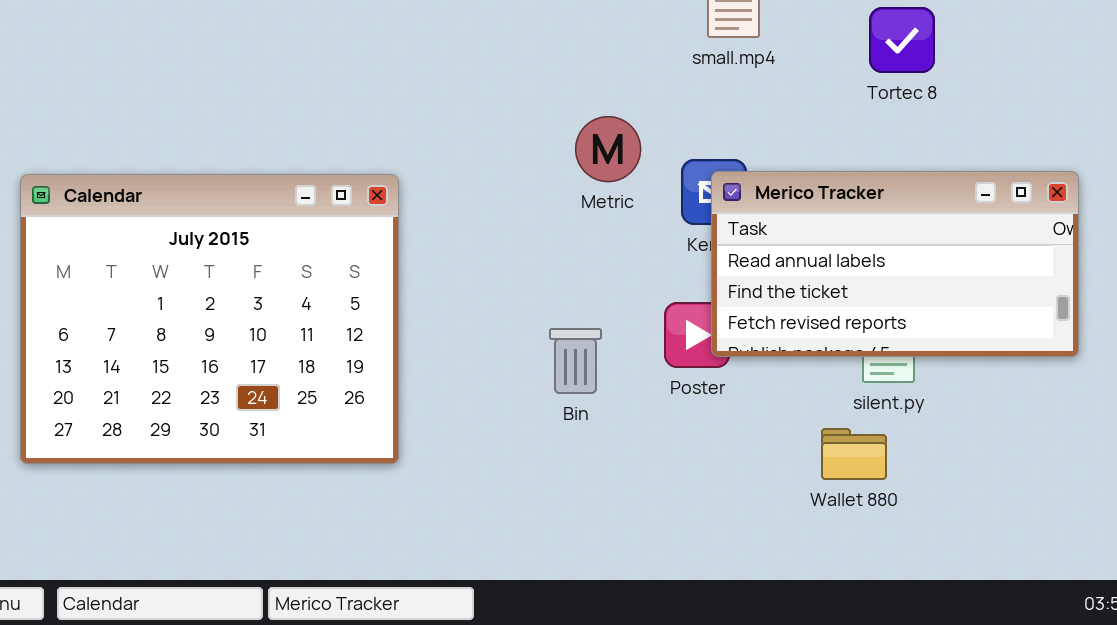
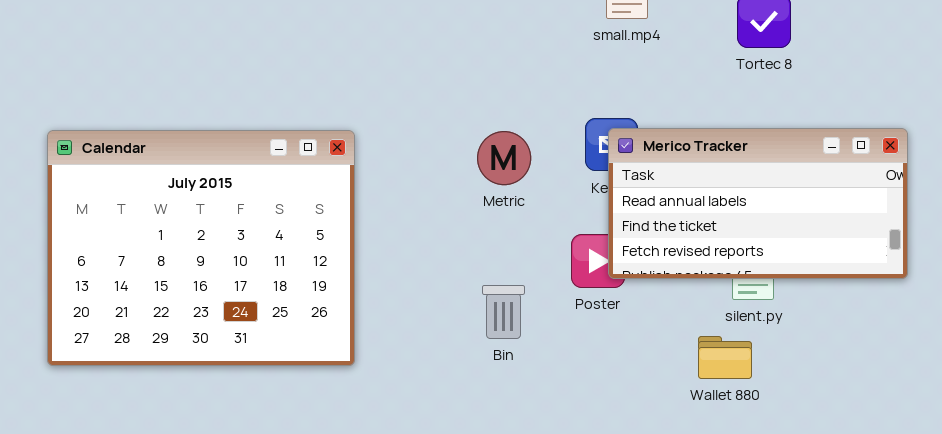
Metric: [575,116,641,182] -> [477,131,531,185], moved
Bin: [549,328,602,394] -> [482,285,525,339], moved

